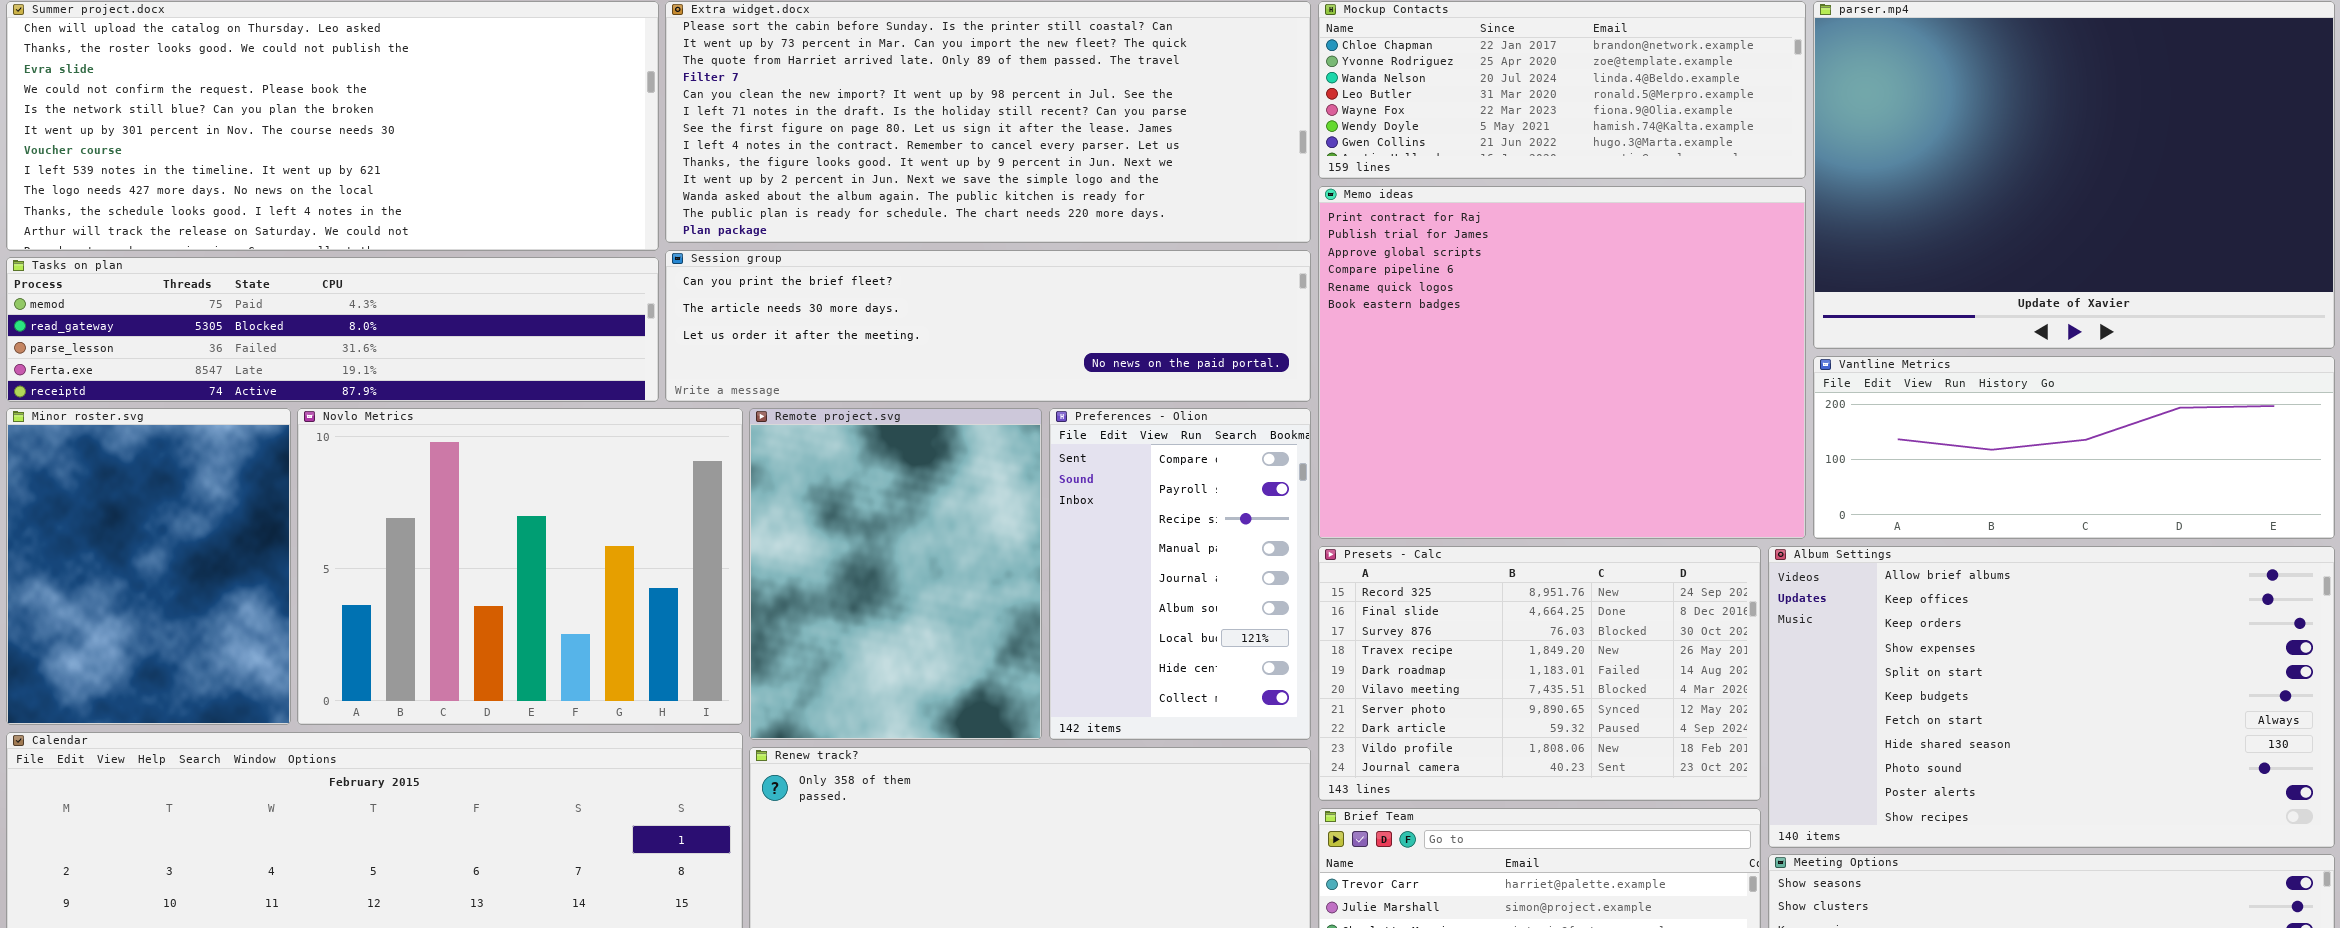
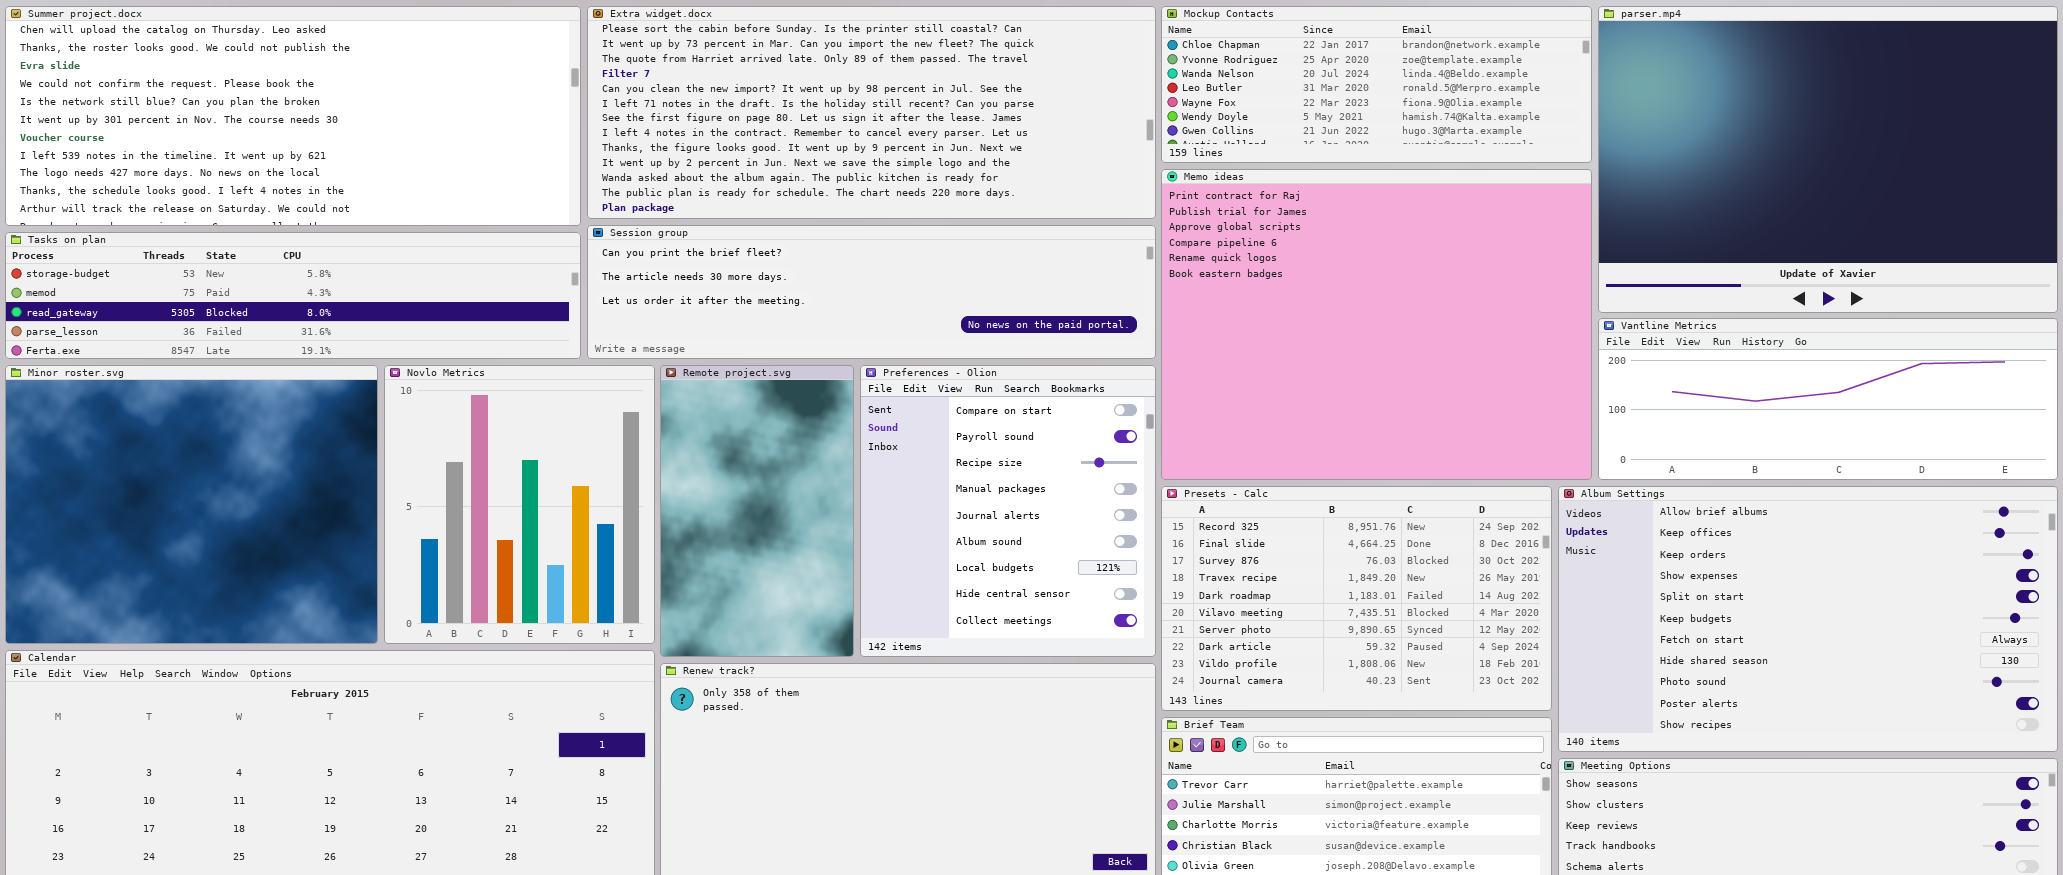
Tasks on plan: [6,257,659,402] -> [5,232,581,359], scrolled up 1 row
Minor roster.svg: [6,408,291,725] -> [5,365,378,644], resized
Novlo Metrics: [297,408,743,725] -> [384,365,655,644], resized
Remote project.svg: [749,408,1042,740] -> [660,365,854,657], resized
Preferences - Olion: [1049,408,1311,740] -> [860,365,1156,657], resized

